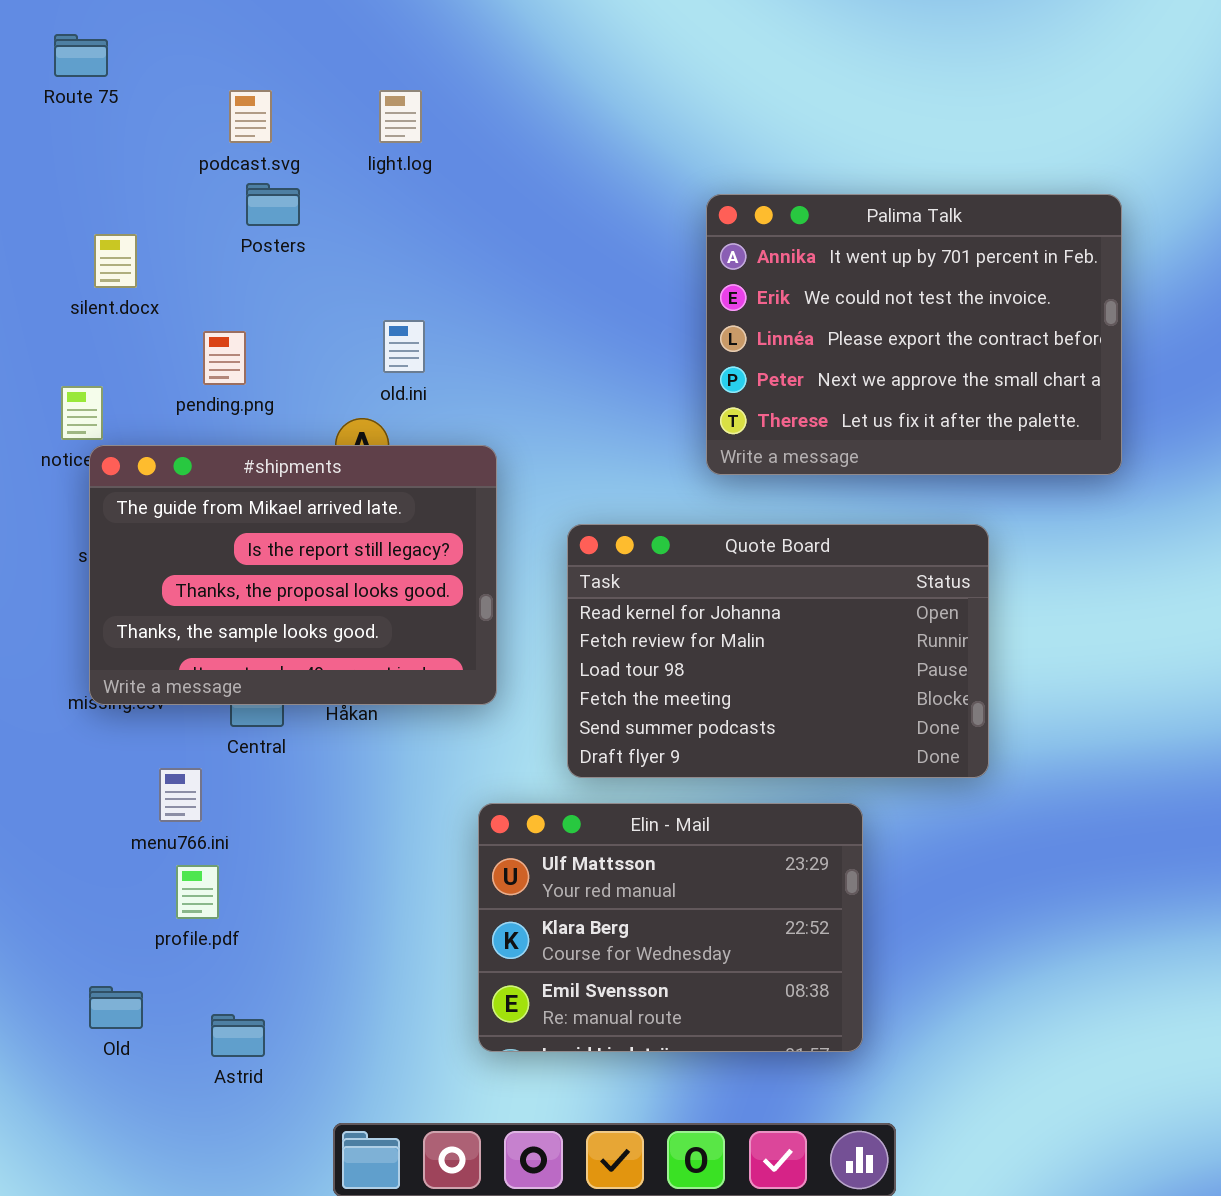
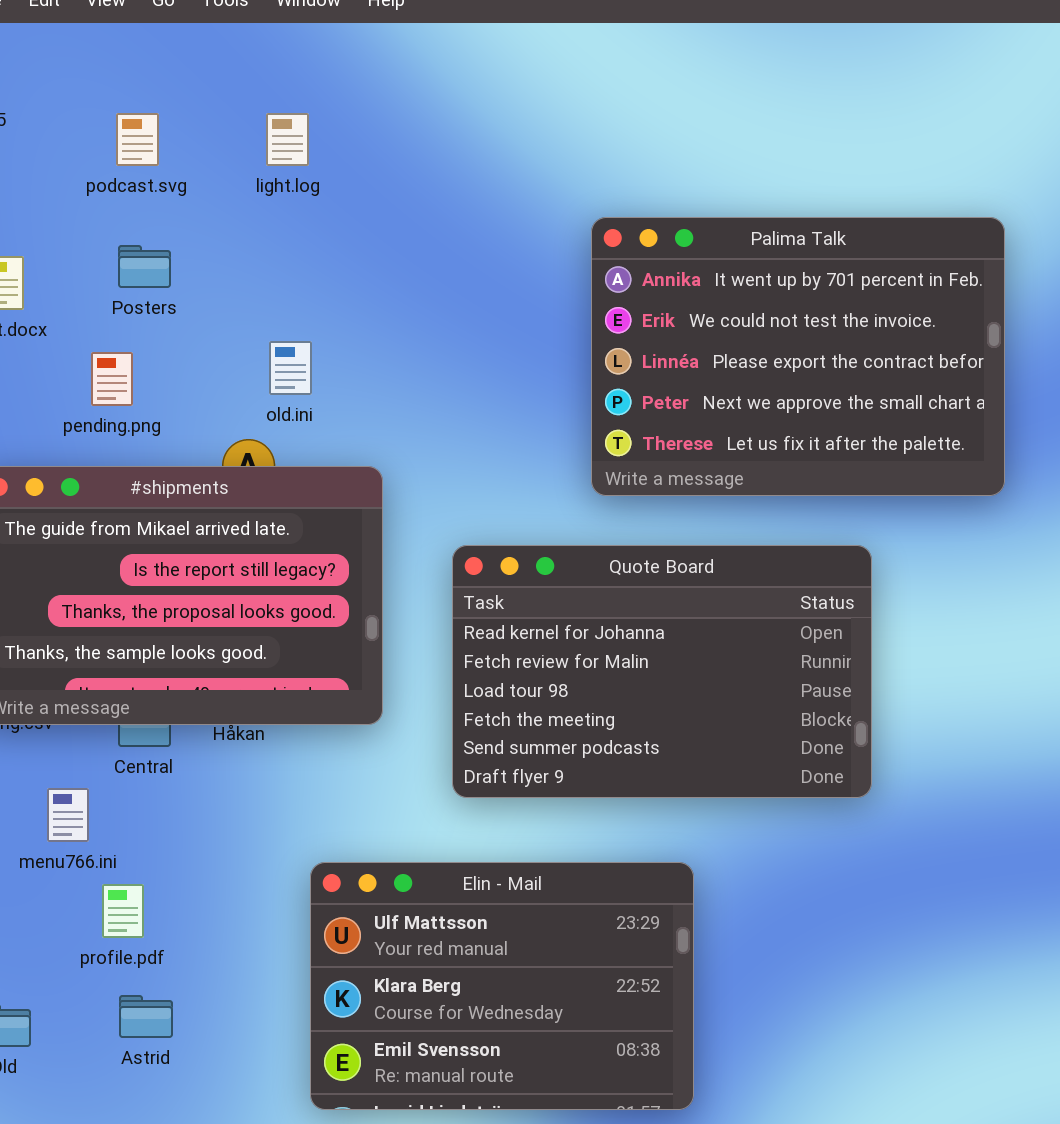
Posters: [246,183,300,226] -> [118,245,171,288], moved
Elin - Mail: [478,803,863,1052] -> [310,862,694,1110], moved
profile.pdf: [176,865,219,919] -> [102,884,144,938], moved
Astrid: [211,1014,265,1057] -> [119,995,173,1038], moved

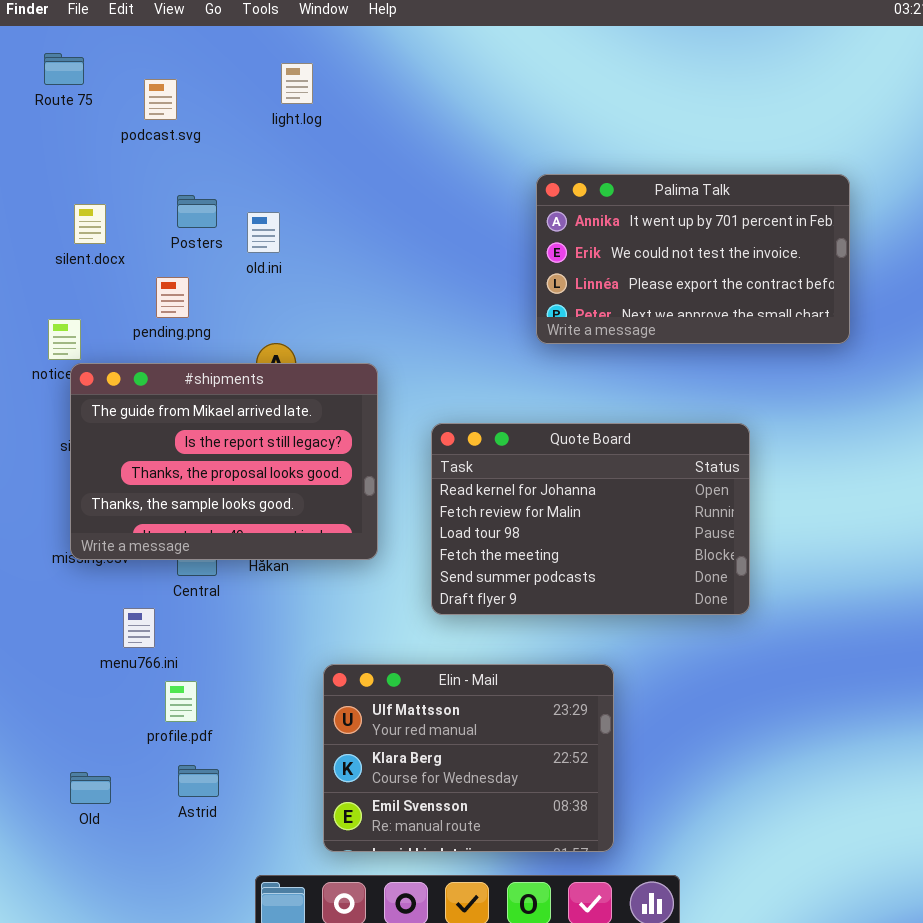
podcast.svg: [116,113,159,166] -> [144,79,177,120], moved
light.log: [266,113,309,166] -> [281,63,313,104], moved
Palima Talk: [591,217,1005,496] -> [536,174,850,344], resized
old.ini: [269,341,312,395] -> [247,212,280,253], moved

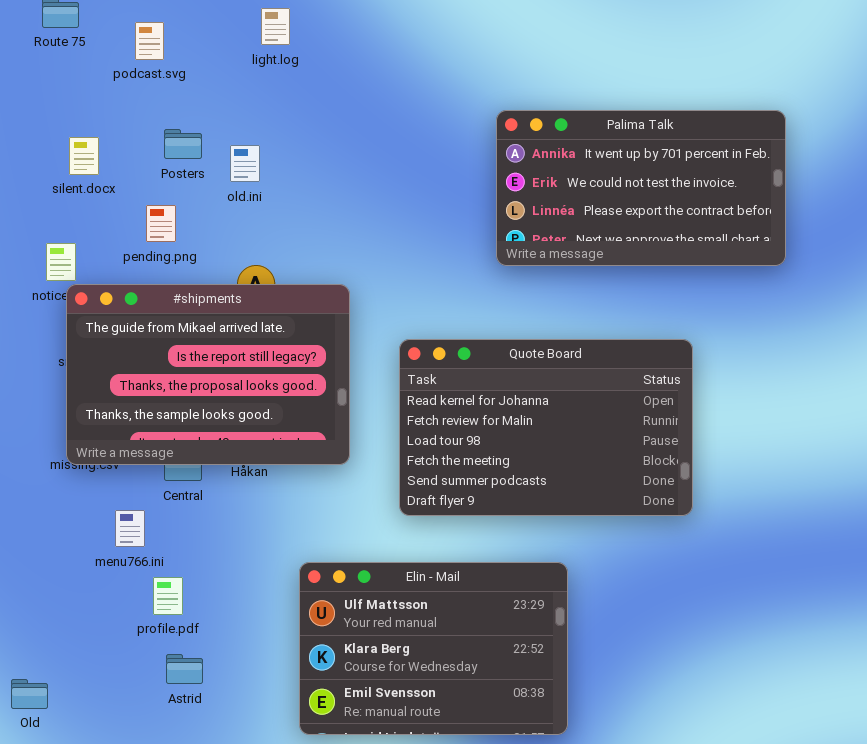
Old: [70,772,111,804] -> [11,679,48,709], moved

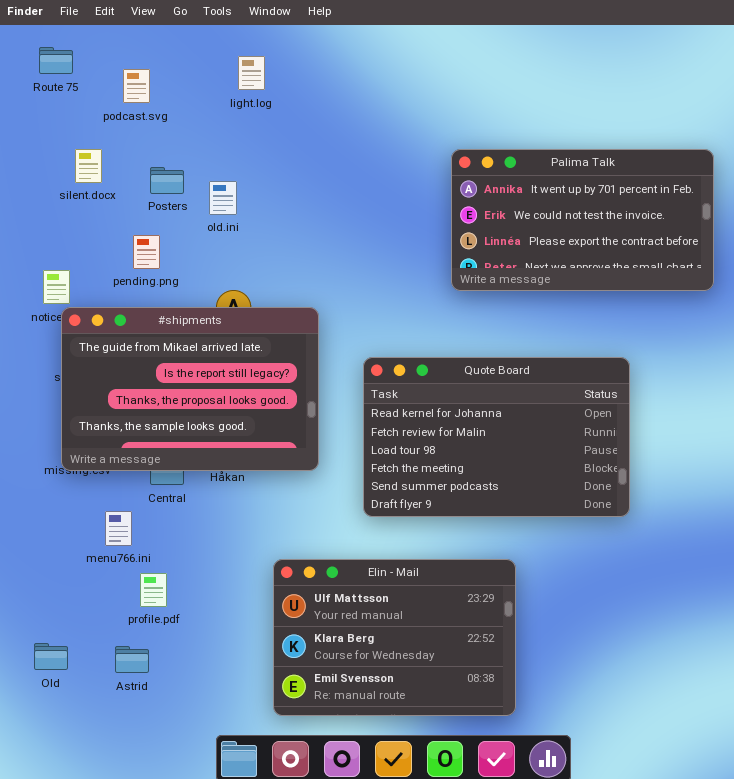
silent.docx: [69,137,99,175] -> [75,149,102,183], moved
Astrid: [166,654,203,684] -> [115,646,149,673], moved
Old: [11,679,48,709] -> [34,643,68,670], moved

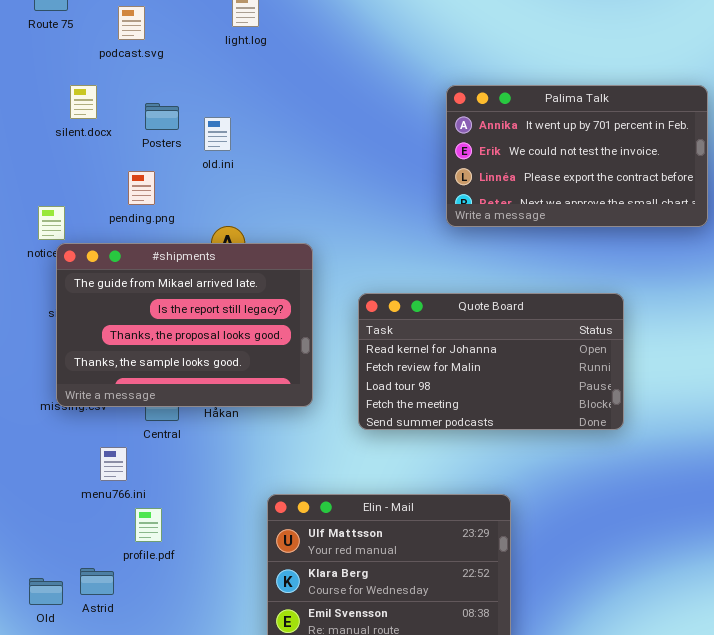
Quote Board: [363,357,630,517] -> [358,293,624,430], resized
Astrid: [115,646,149,673] -> [80,568,114,595], moved

